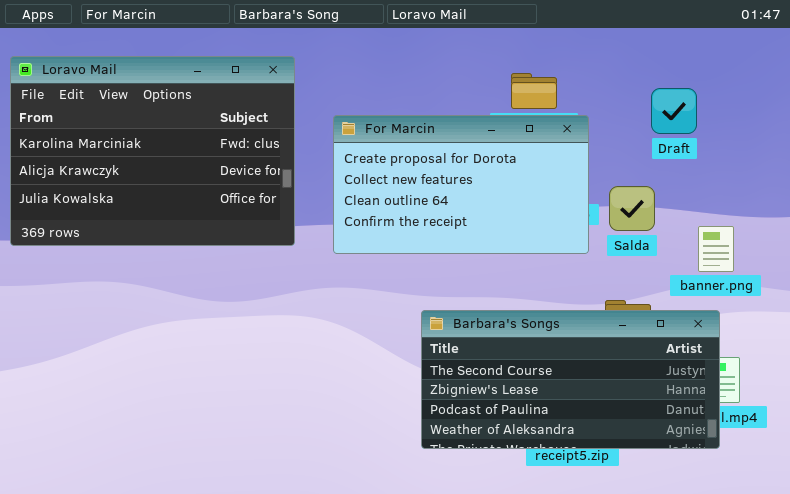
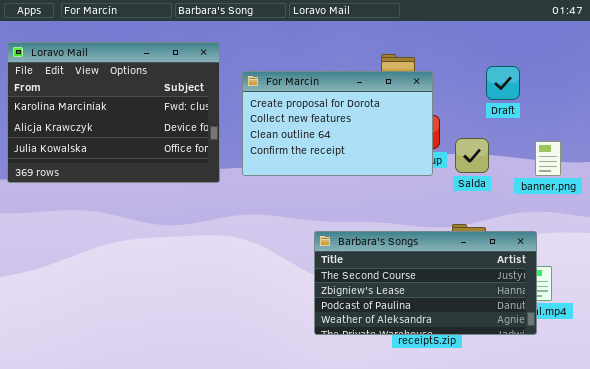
For Marcin: [333,115,589,254] -> [242,71,433,176], moved
banner.png: [698,226,734,272] -> [535,141,561,176], moved

